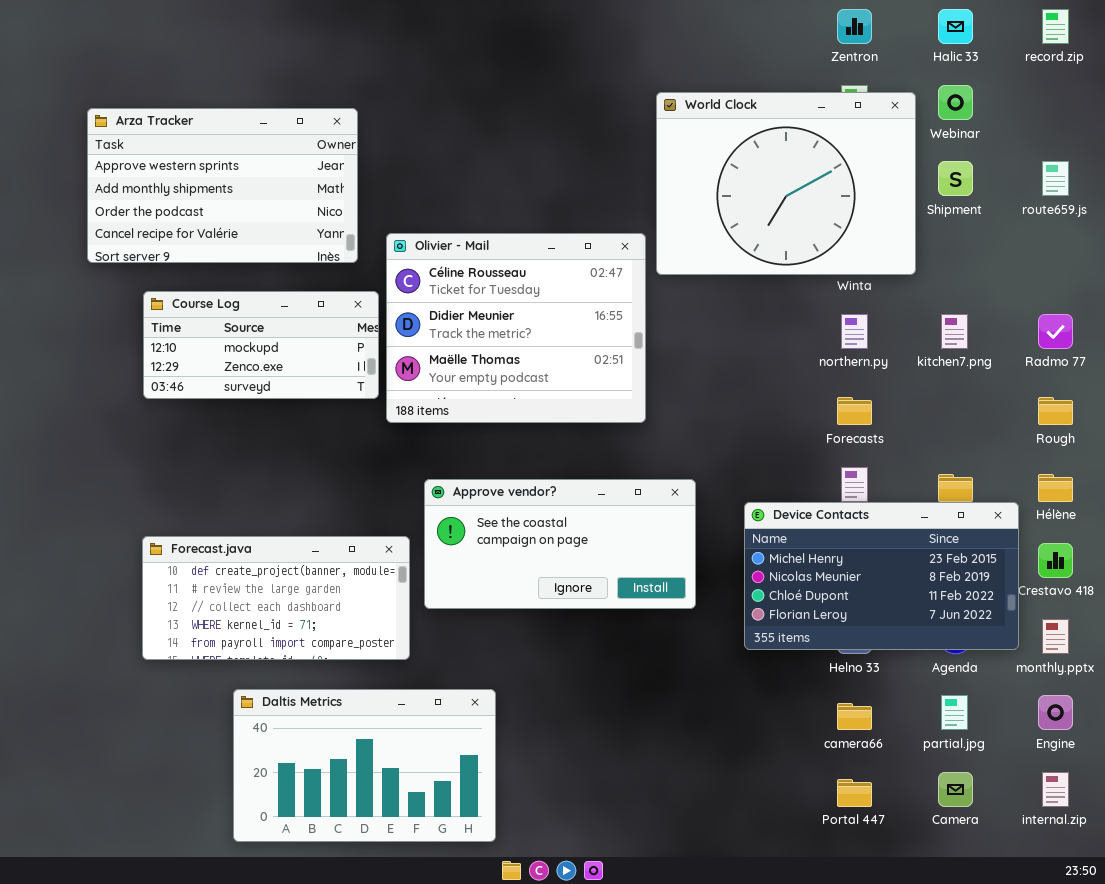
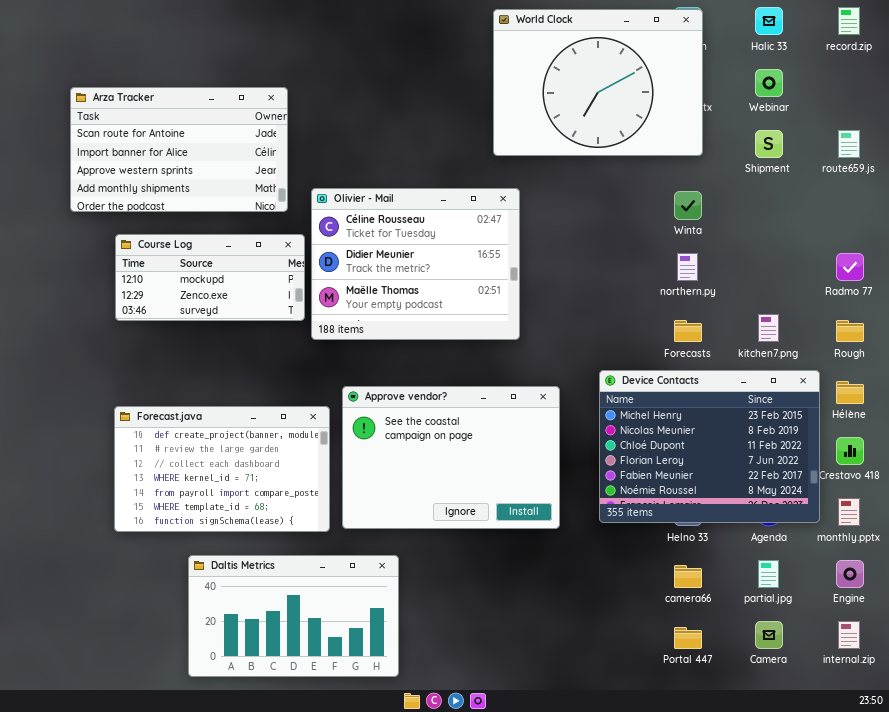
World Clock: [656,92,916,275] -> [493,9,703,156], moved
Arza Tracker: [87,108,358,263] -> [70,87,288,212], scrolled up 2 rows
kitchen7.png: [941,314,968,349] -> [758,314,779,342], moved
Approve vendor?: [424,479,696,609] -> [342,386,560,529], resized
Device Contacts: [744,502,1019,650] -> [599,370,820,523], resized
Forecast.java: [142,536,410,660] -> [114,406,330,532], resized

